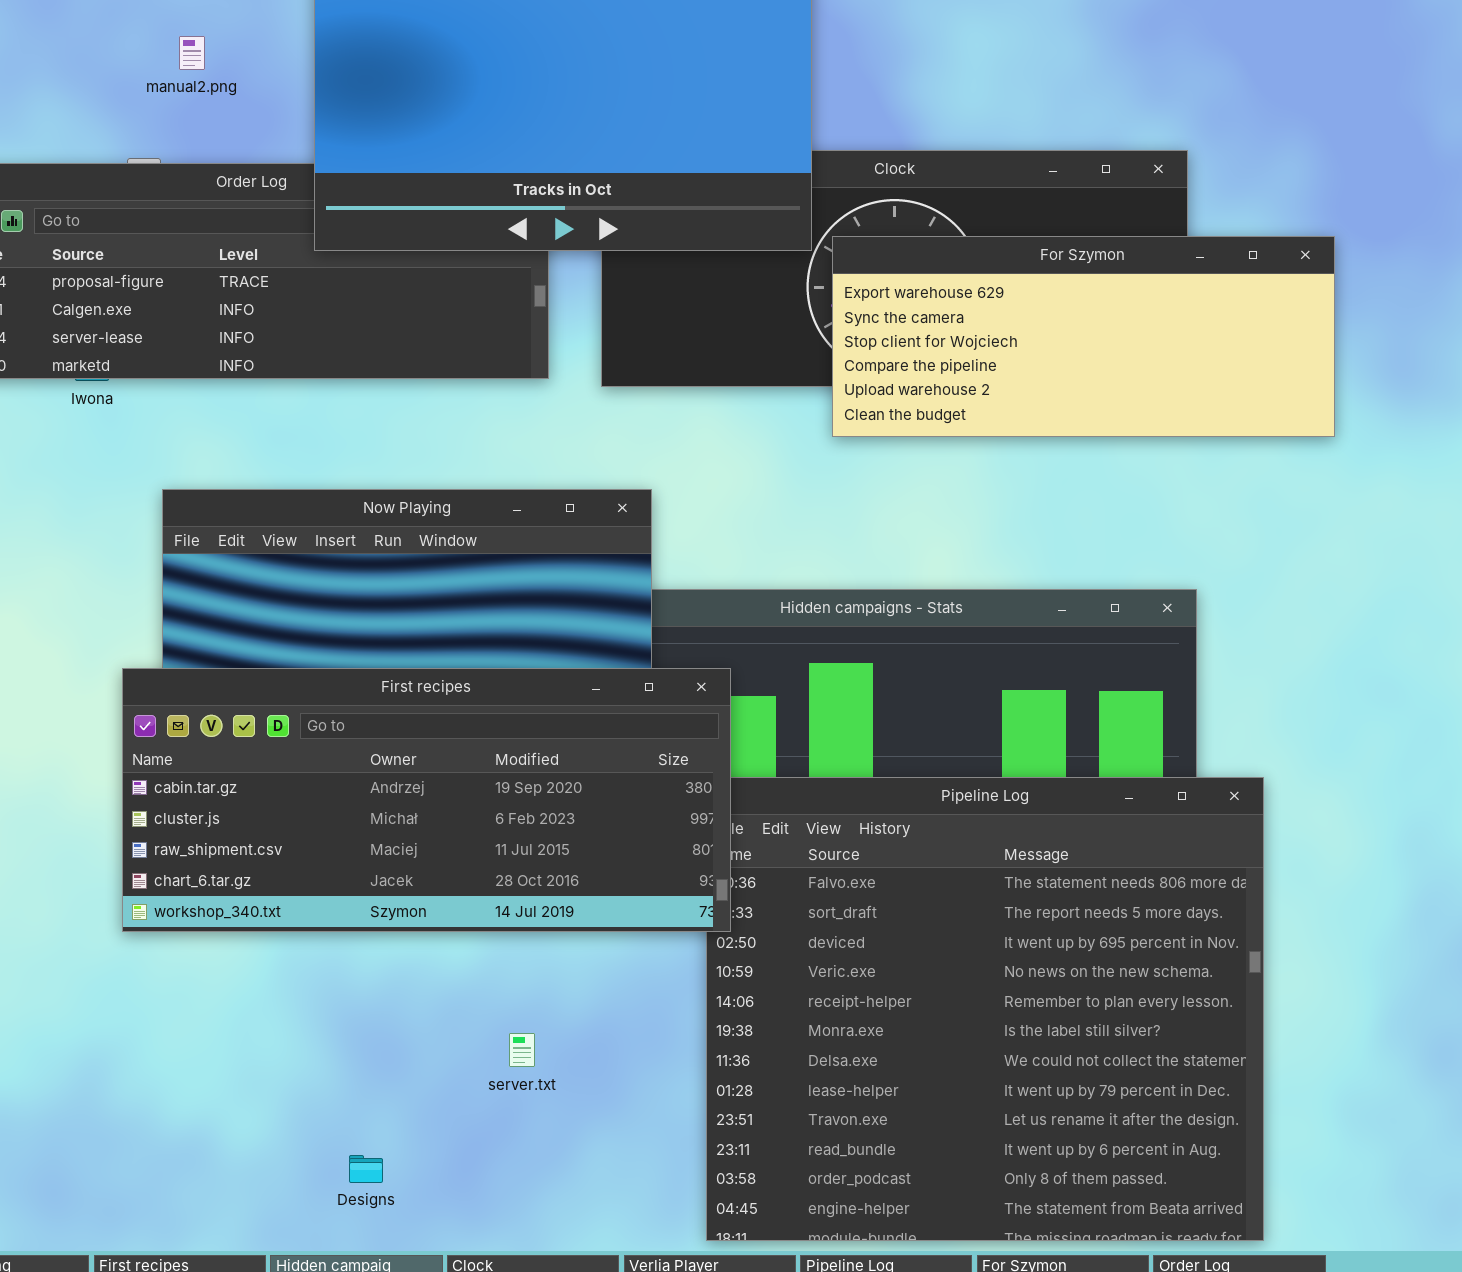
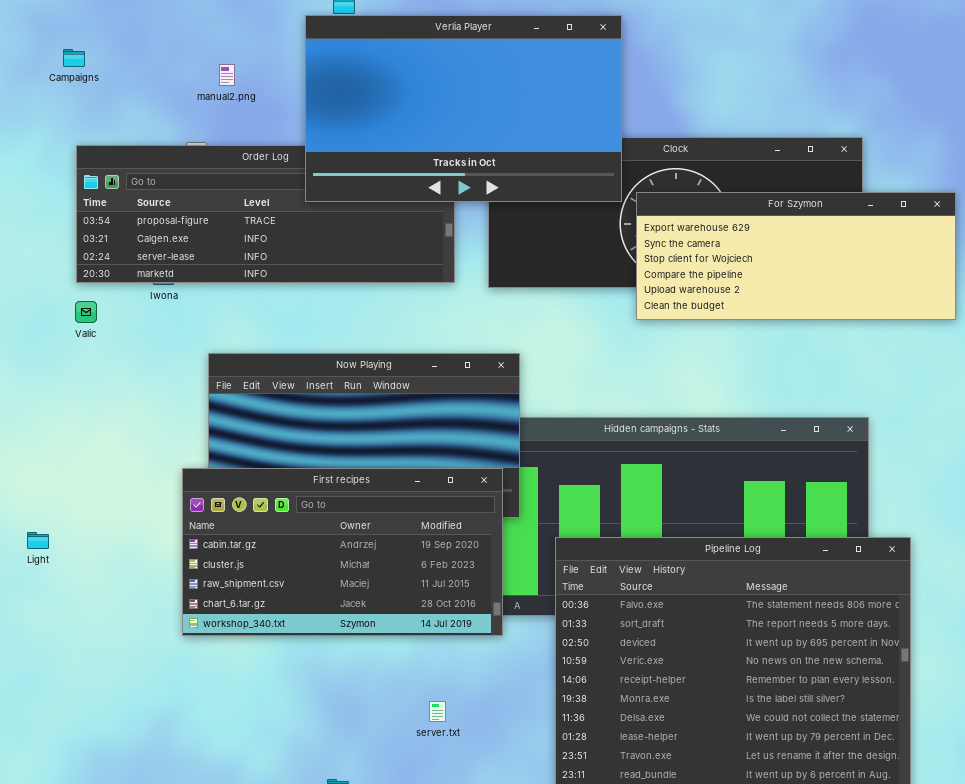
First recipes: [122,668,731,932] -> [182,468,503,636], resized

